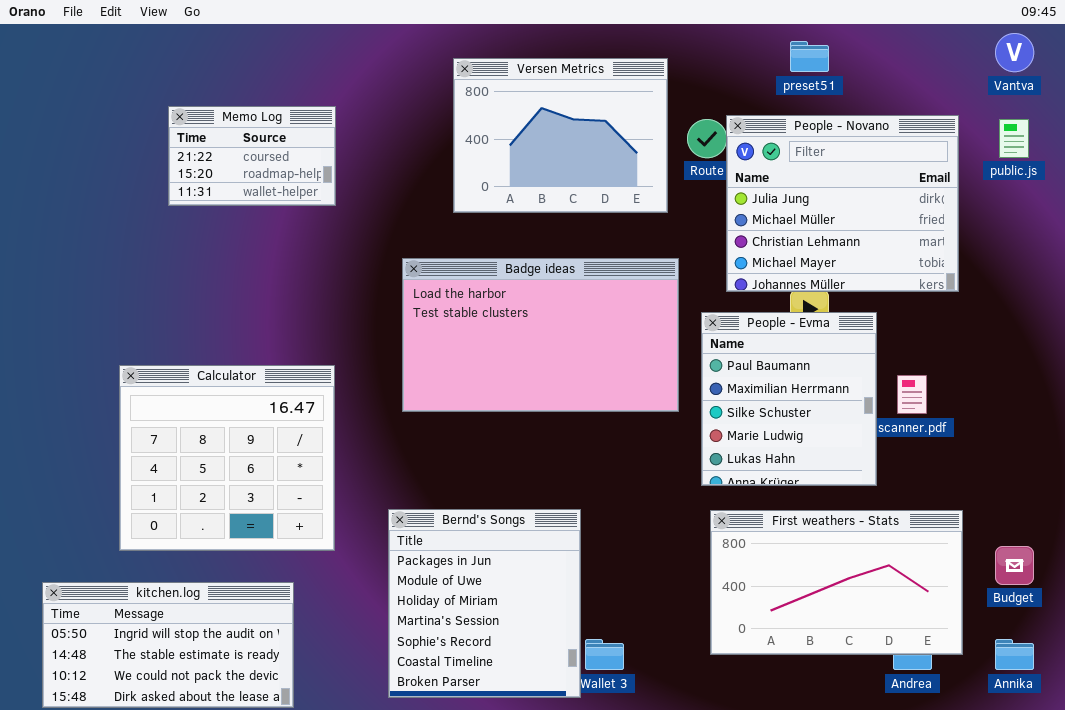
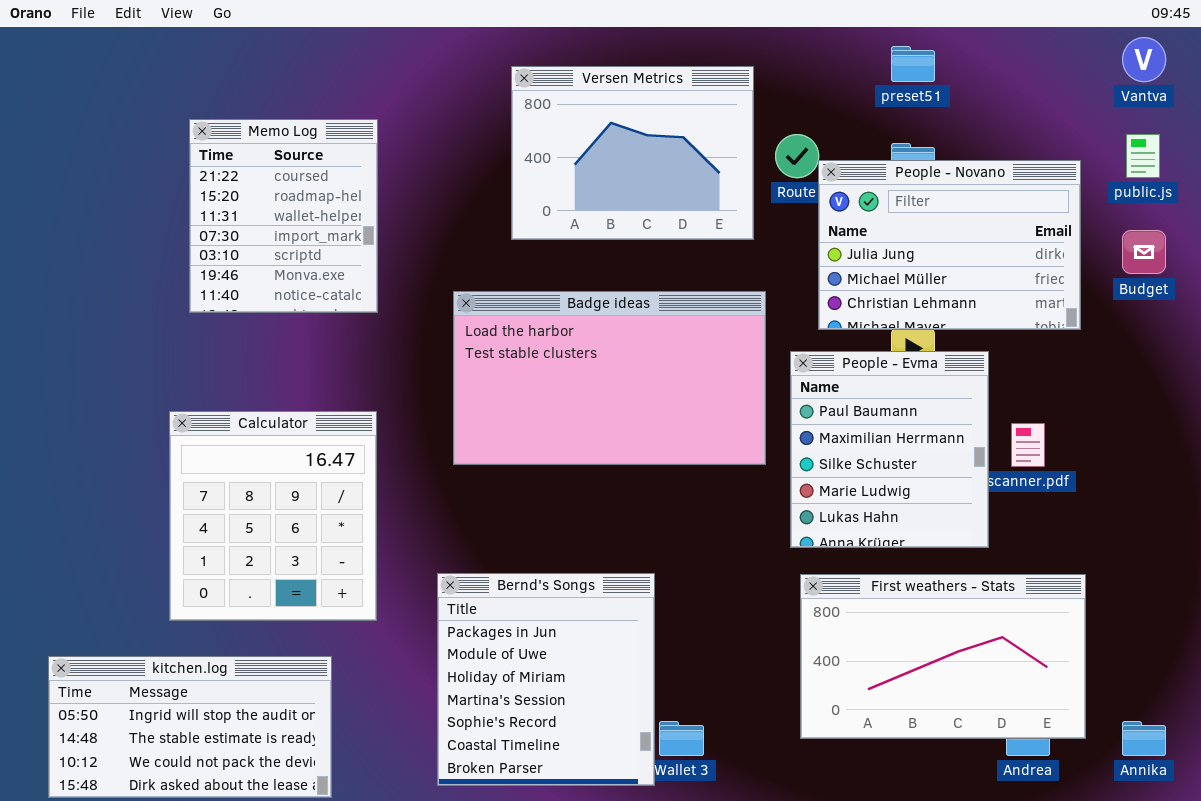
Memo Log: [168,106,336,206] -> [189,119,378,313], resized
People - Novano: [726,115,959,292] -> [818,160,1081,330], resized
Calculator: [119,365,335,551] -> [169,411,377,621], resized
Budget: [995,546,1034,585] -> [1122,230,1166,274], moved

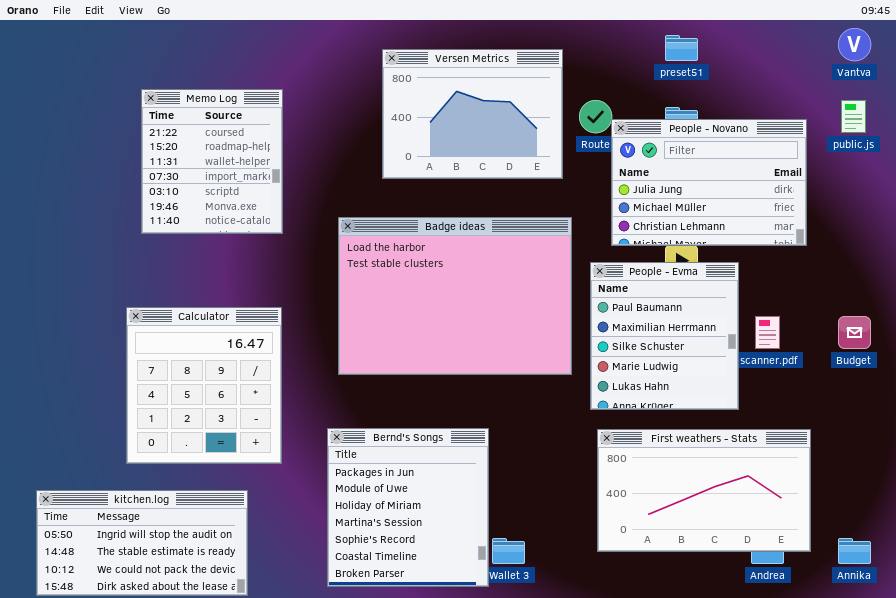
Budget: [1122,230,1166,274] -> [838,316,871,349], moved
Badge ideas: [453,291,766,465] -> [338,217,572,375], resized

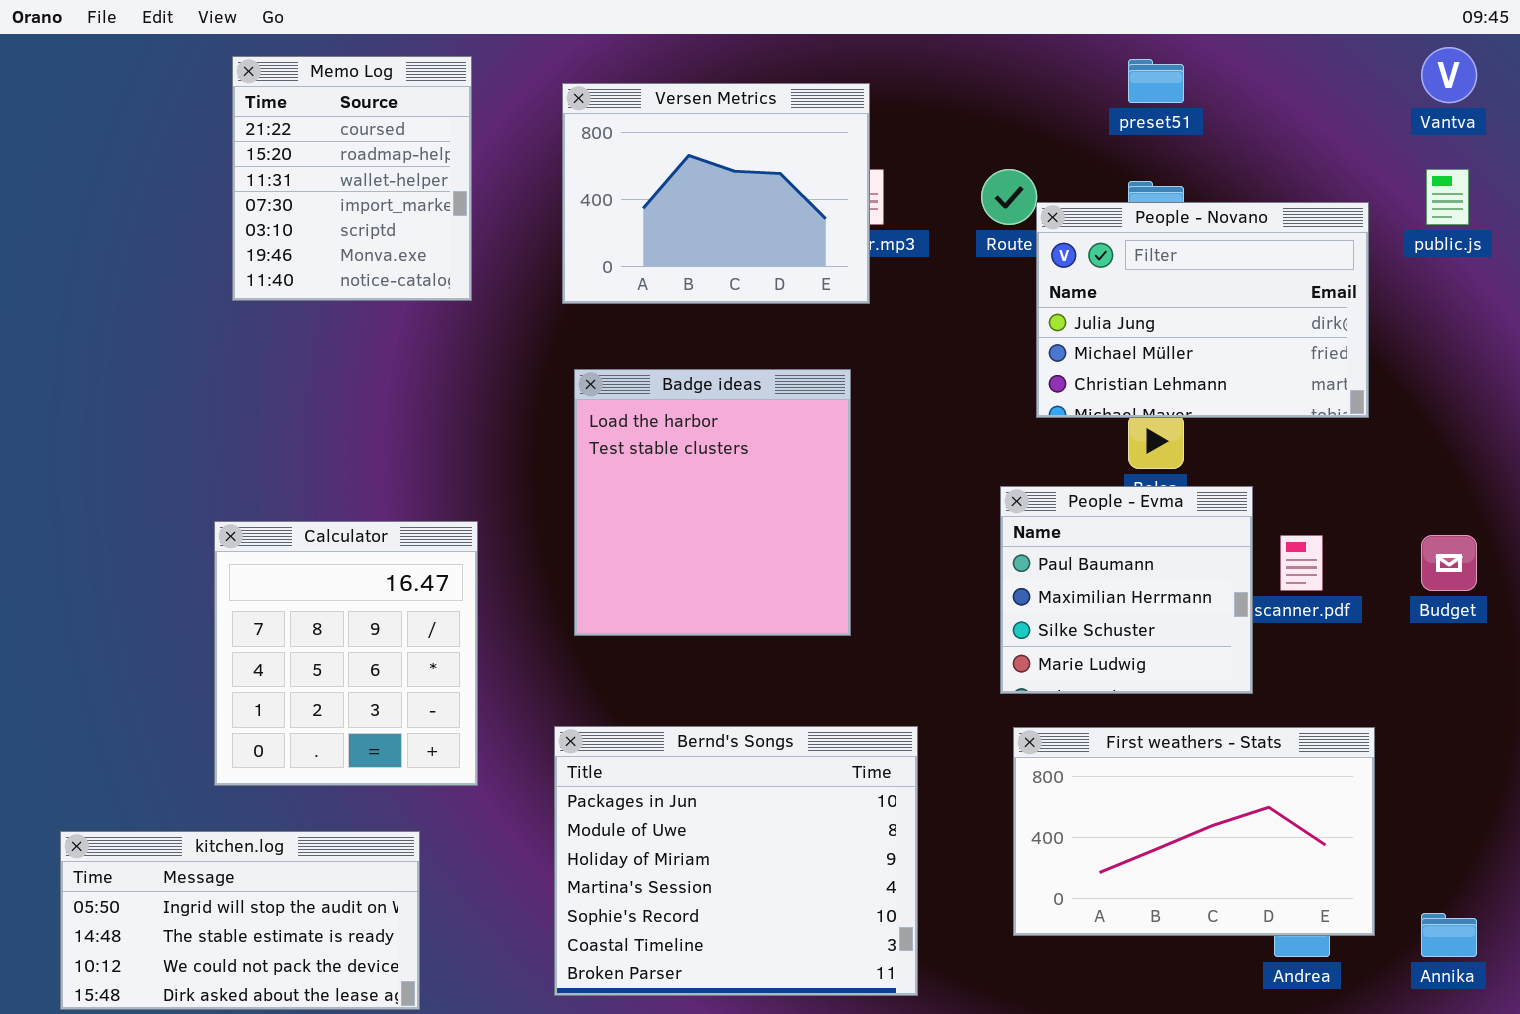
Versen Metrics: [382,49,563,179] -> [562,83,870,304], moved
Memo Log: [141,89,283,234] -> [232,56,472,301], moved
Badge ideas: [338,217,572,375] -> [574,369,851,636], resized
People - Evma: [590,262,739,410] -> [1000,486,1253,694], resized
Bernd's Songs: [327,428,489,587] -> [554,726,918,996], resized

